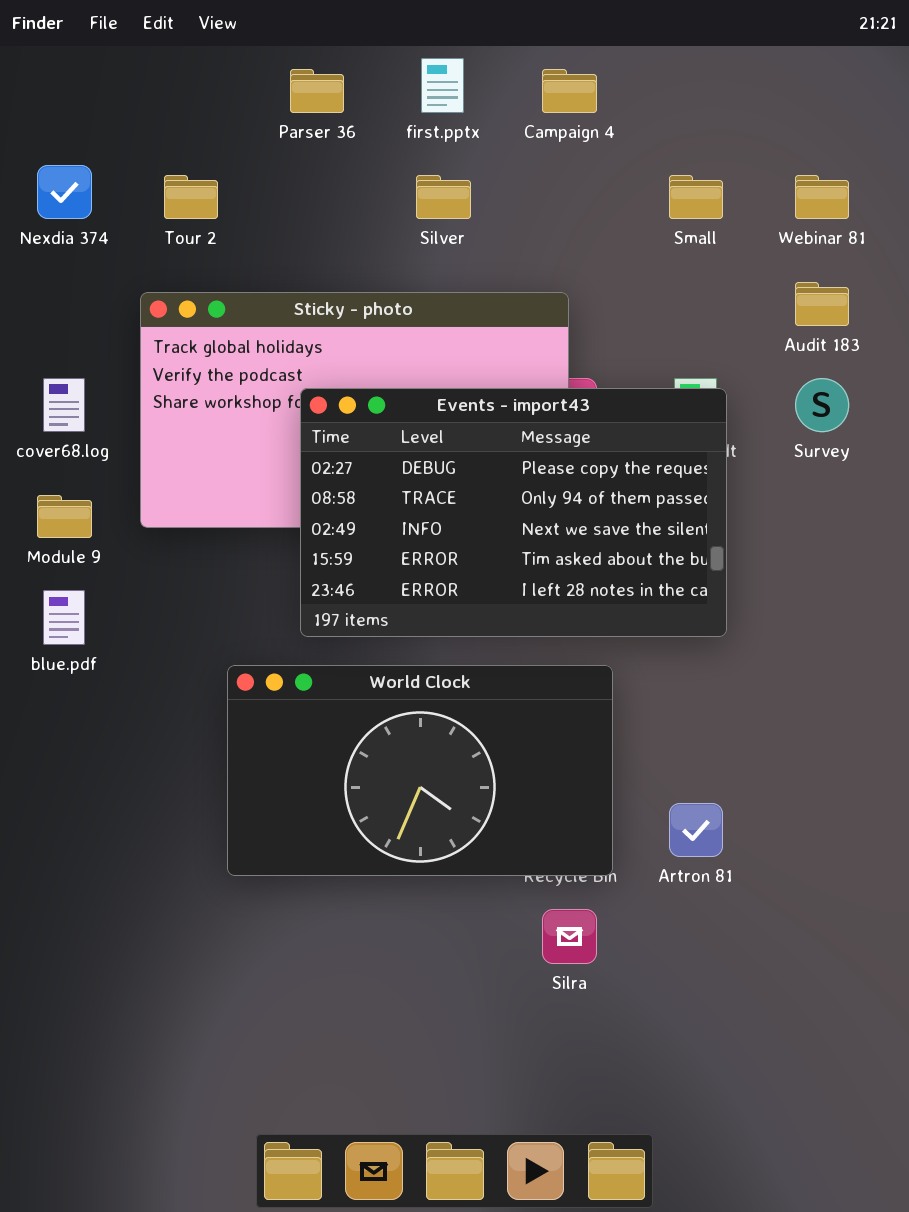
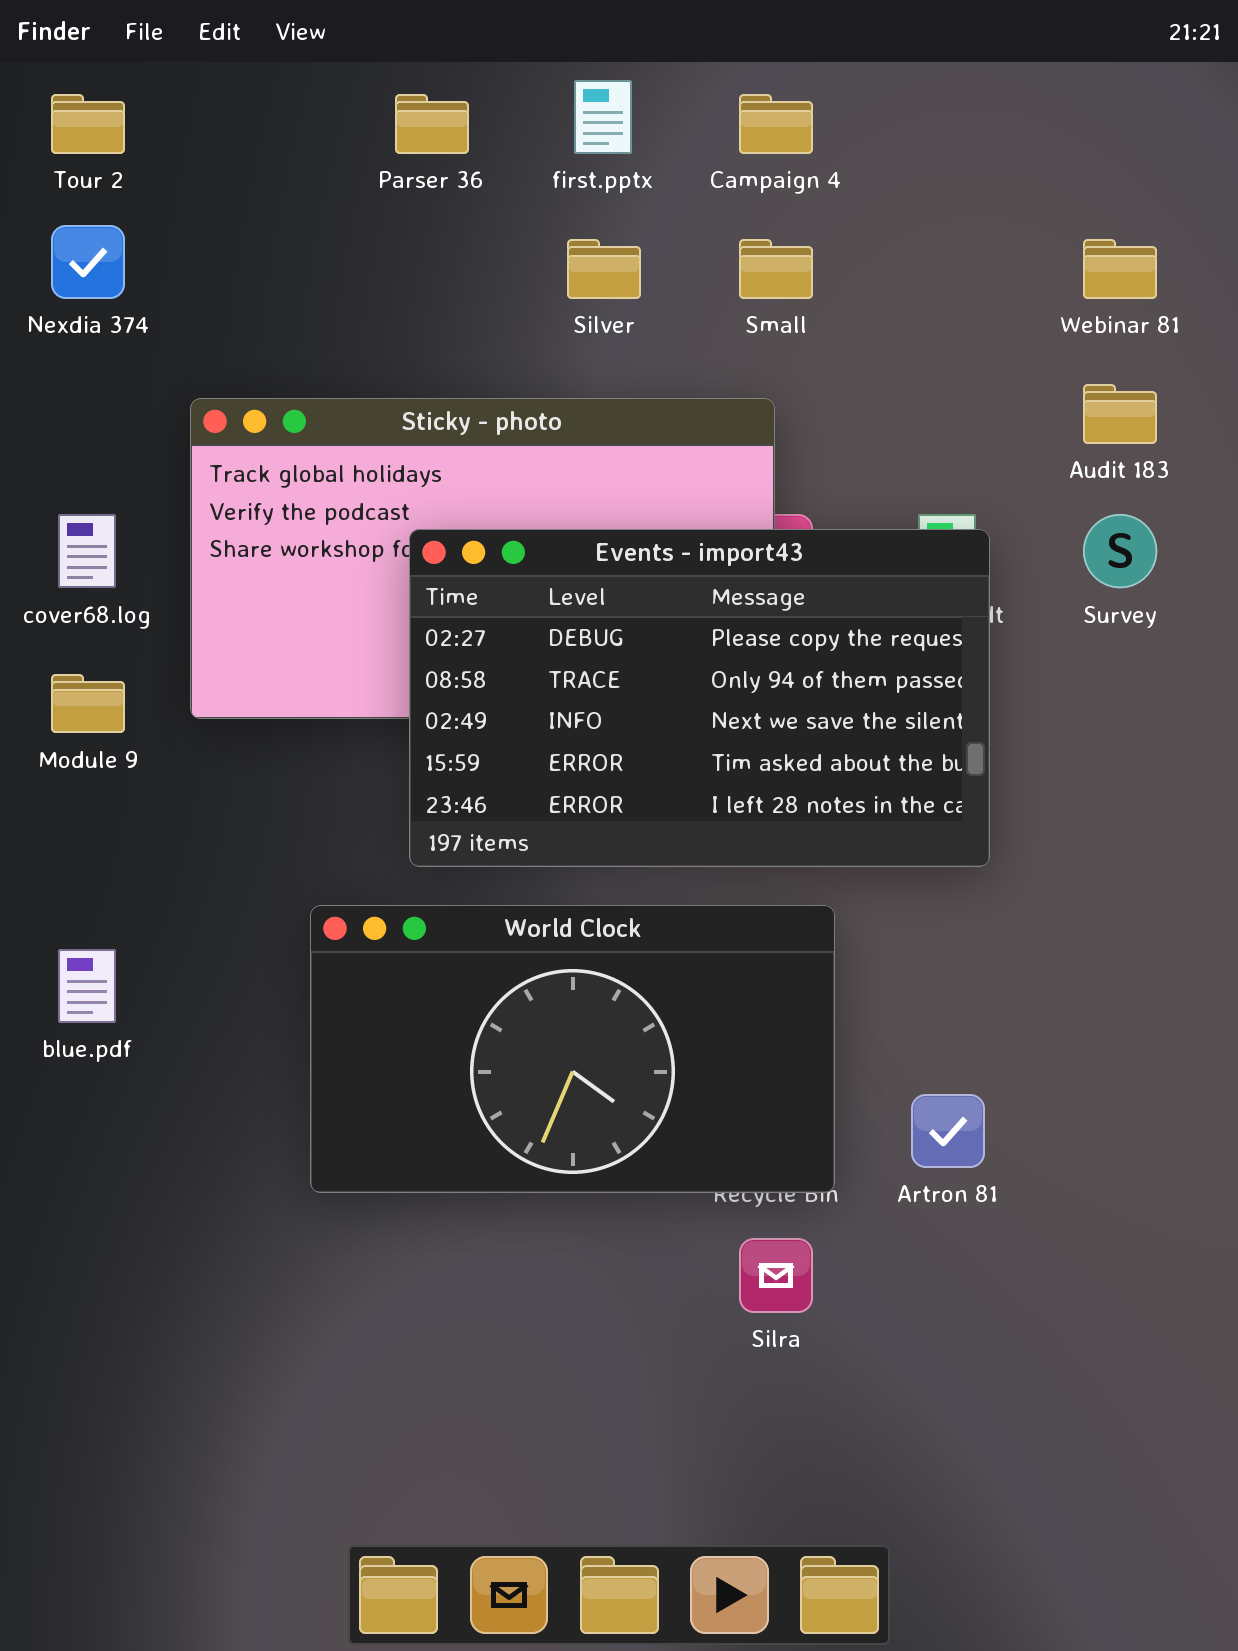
Tour 2: [164,175,218,219] -> [51,94,125,154], moved
Small: [669,175,723,219] -> [739,239,813,299], moved
blue.pdf: [43,590,85,645] -> [58,949,116,1023], moved

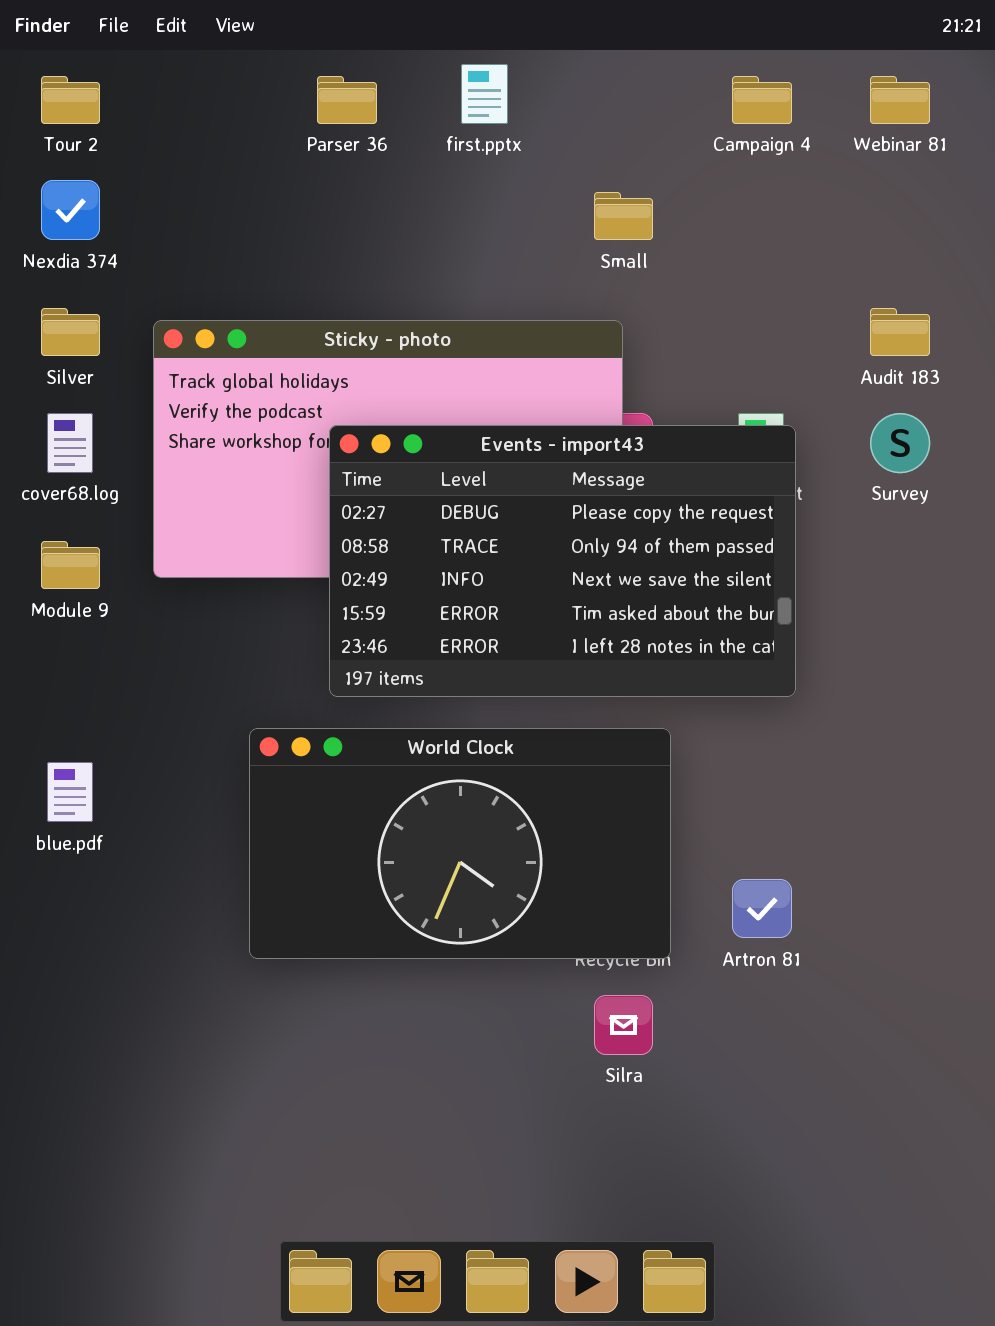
Campaign 4: [739,94,813,154] -> [732,76,792,124], moved
Silver: [567,239,641,299] -> [41,308,100,356], moved
Webinar 81: [1083,239,1157,299] -> [870,76,930,124], moved

